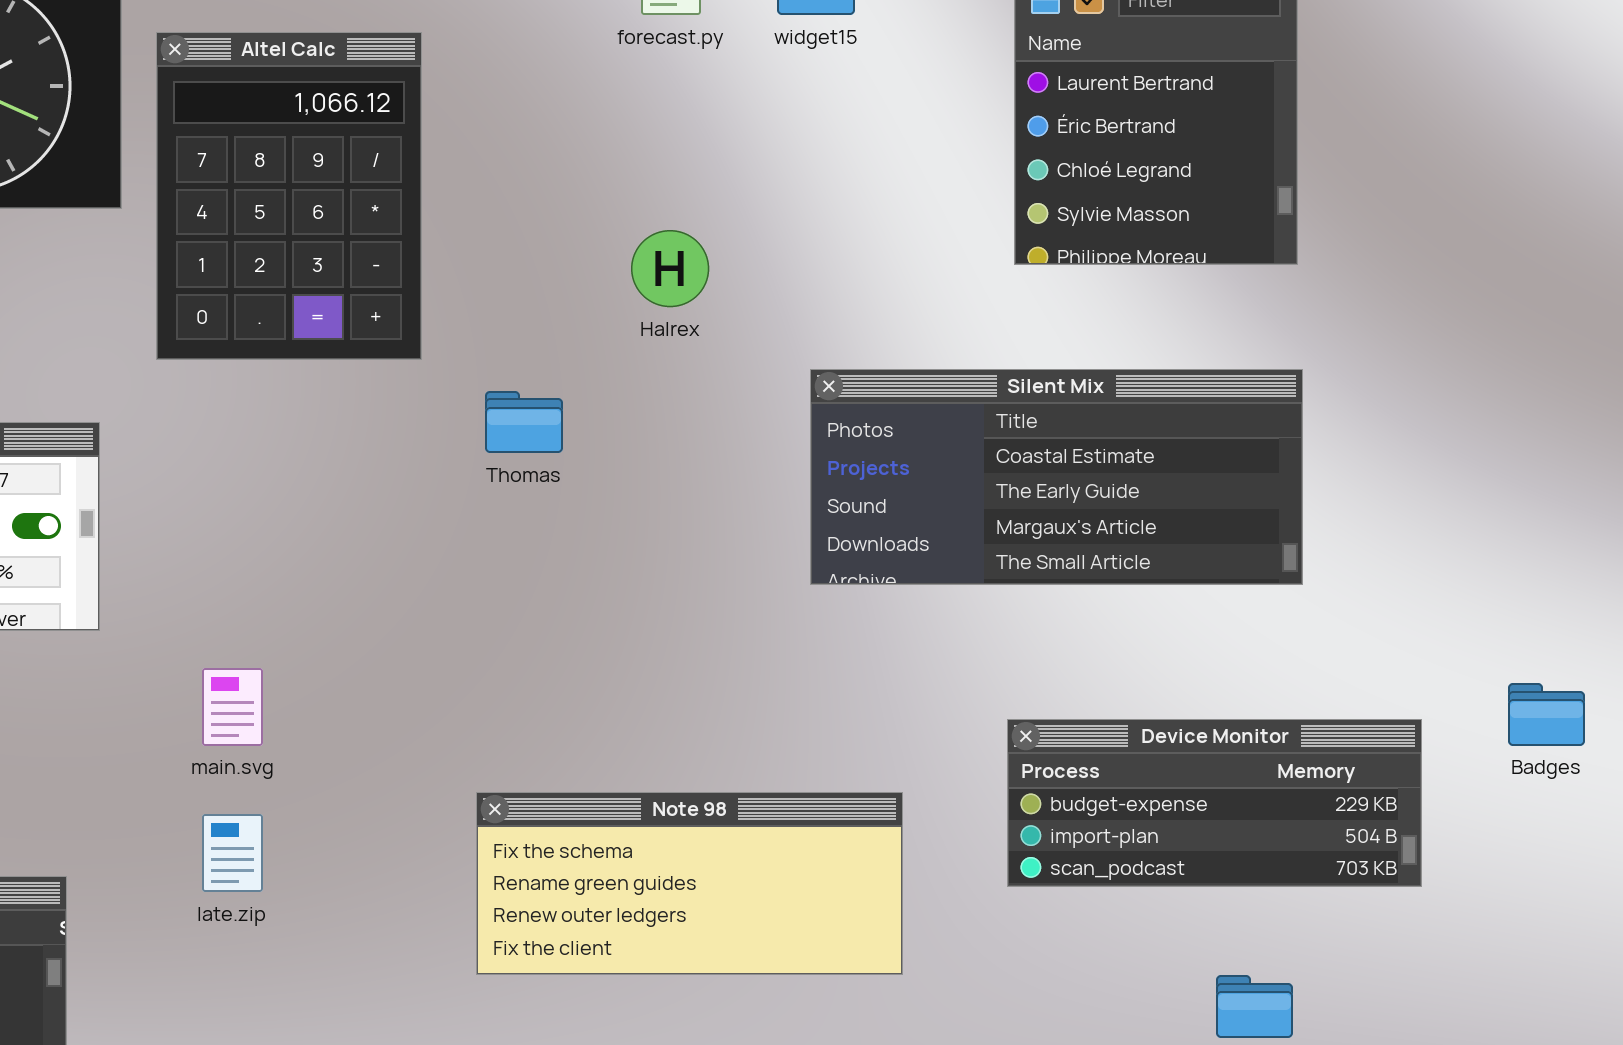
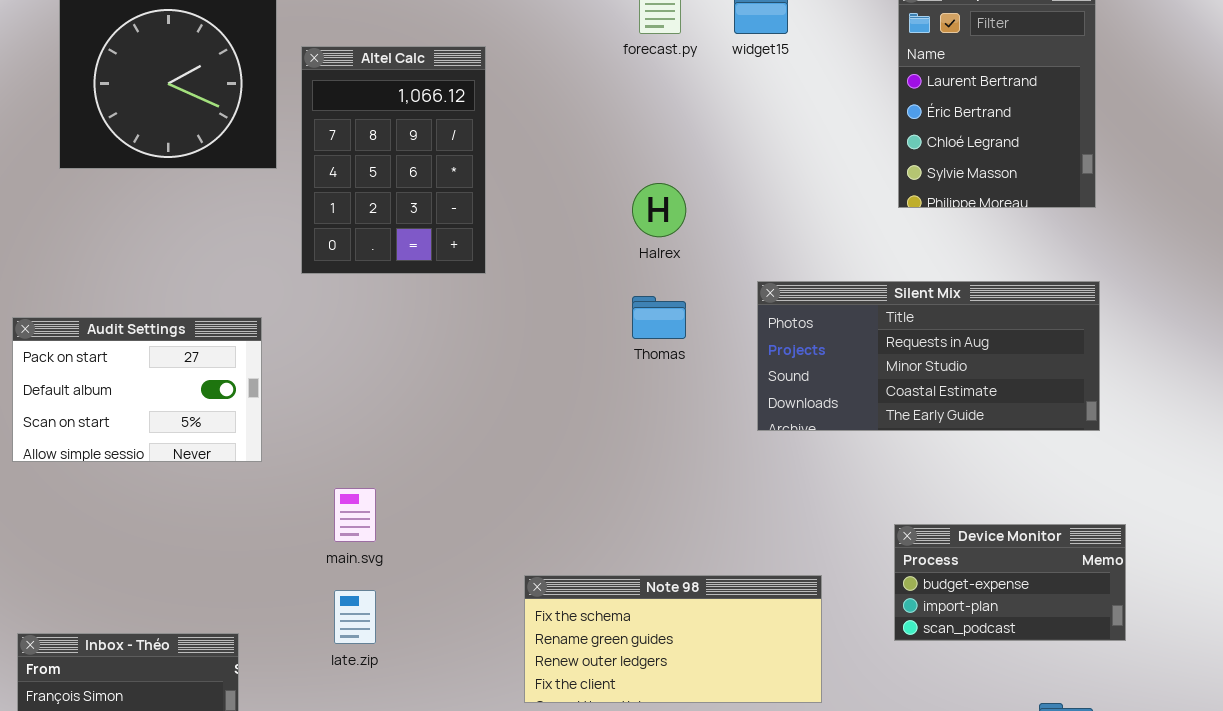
Silent Mix: [810,369,1303,585] -> [757,281,1100,431], scrolled up 2 rows
Thomas: [485,391,563,453] -> [632,296,686,339], moved
Device Monitor: [1007,719,1422,887] -> [894,524,1126,641], resized

